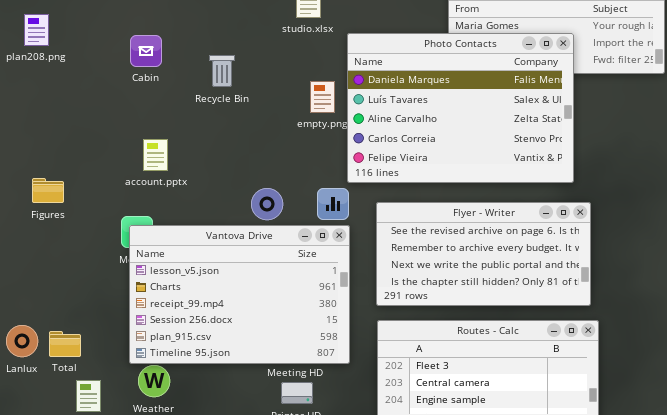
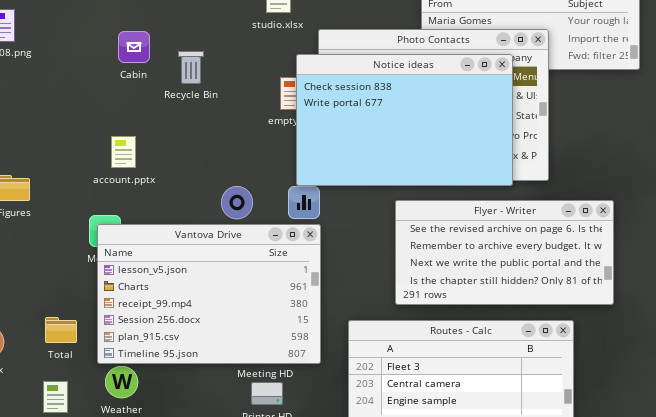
Cabin: [130,35,162,67] -> [118,31,150,63], moved
Notice ideas: none -> [296,54,513,186], opened
Flyer - Writer: [376,202,591,306] -> [395,200,614,305], moved
Total: [49,331,81,357] -> [45,317,77,343], moved

